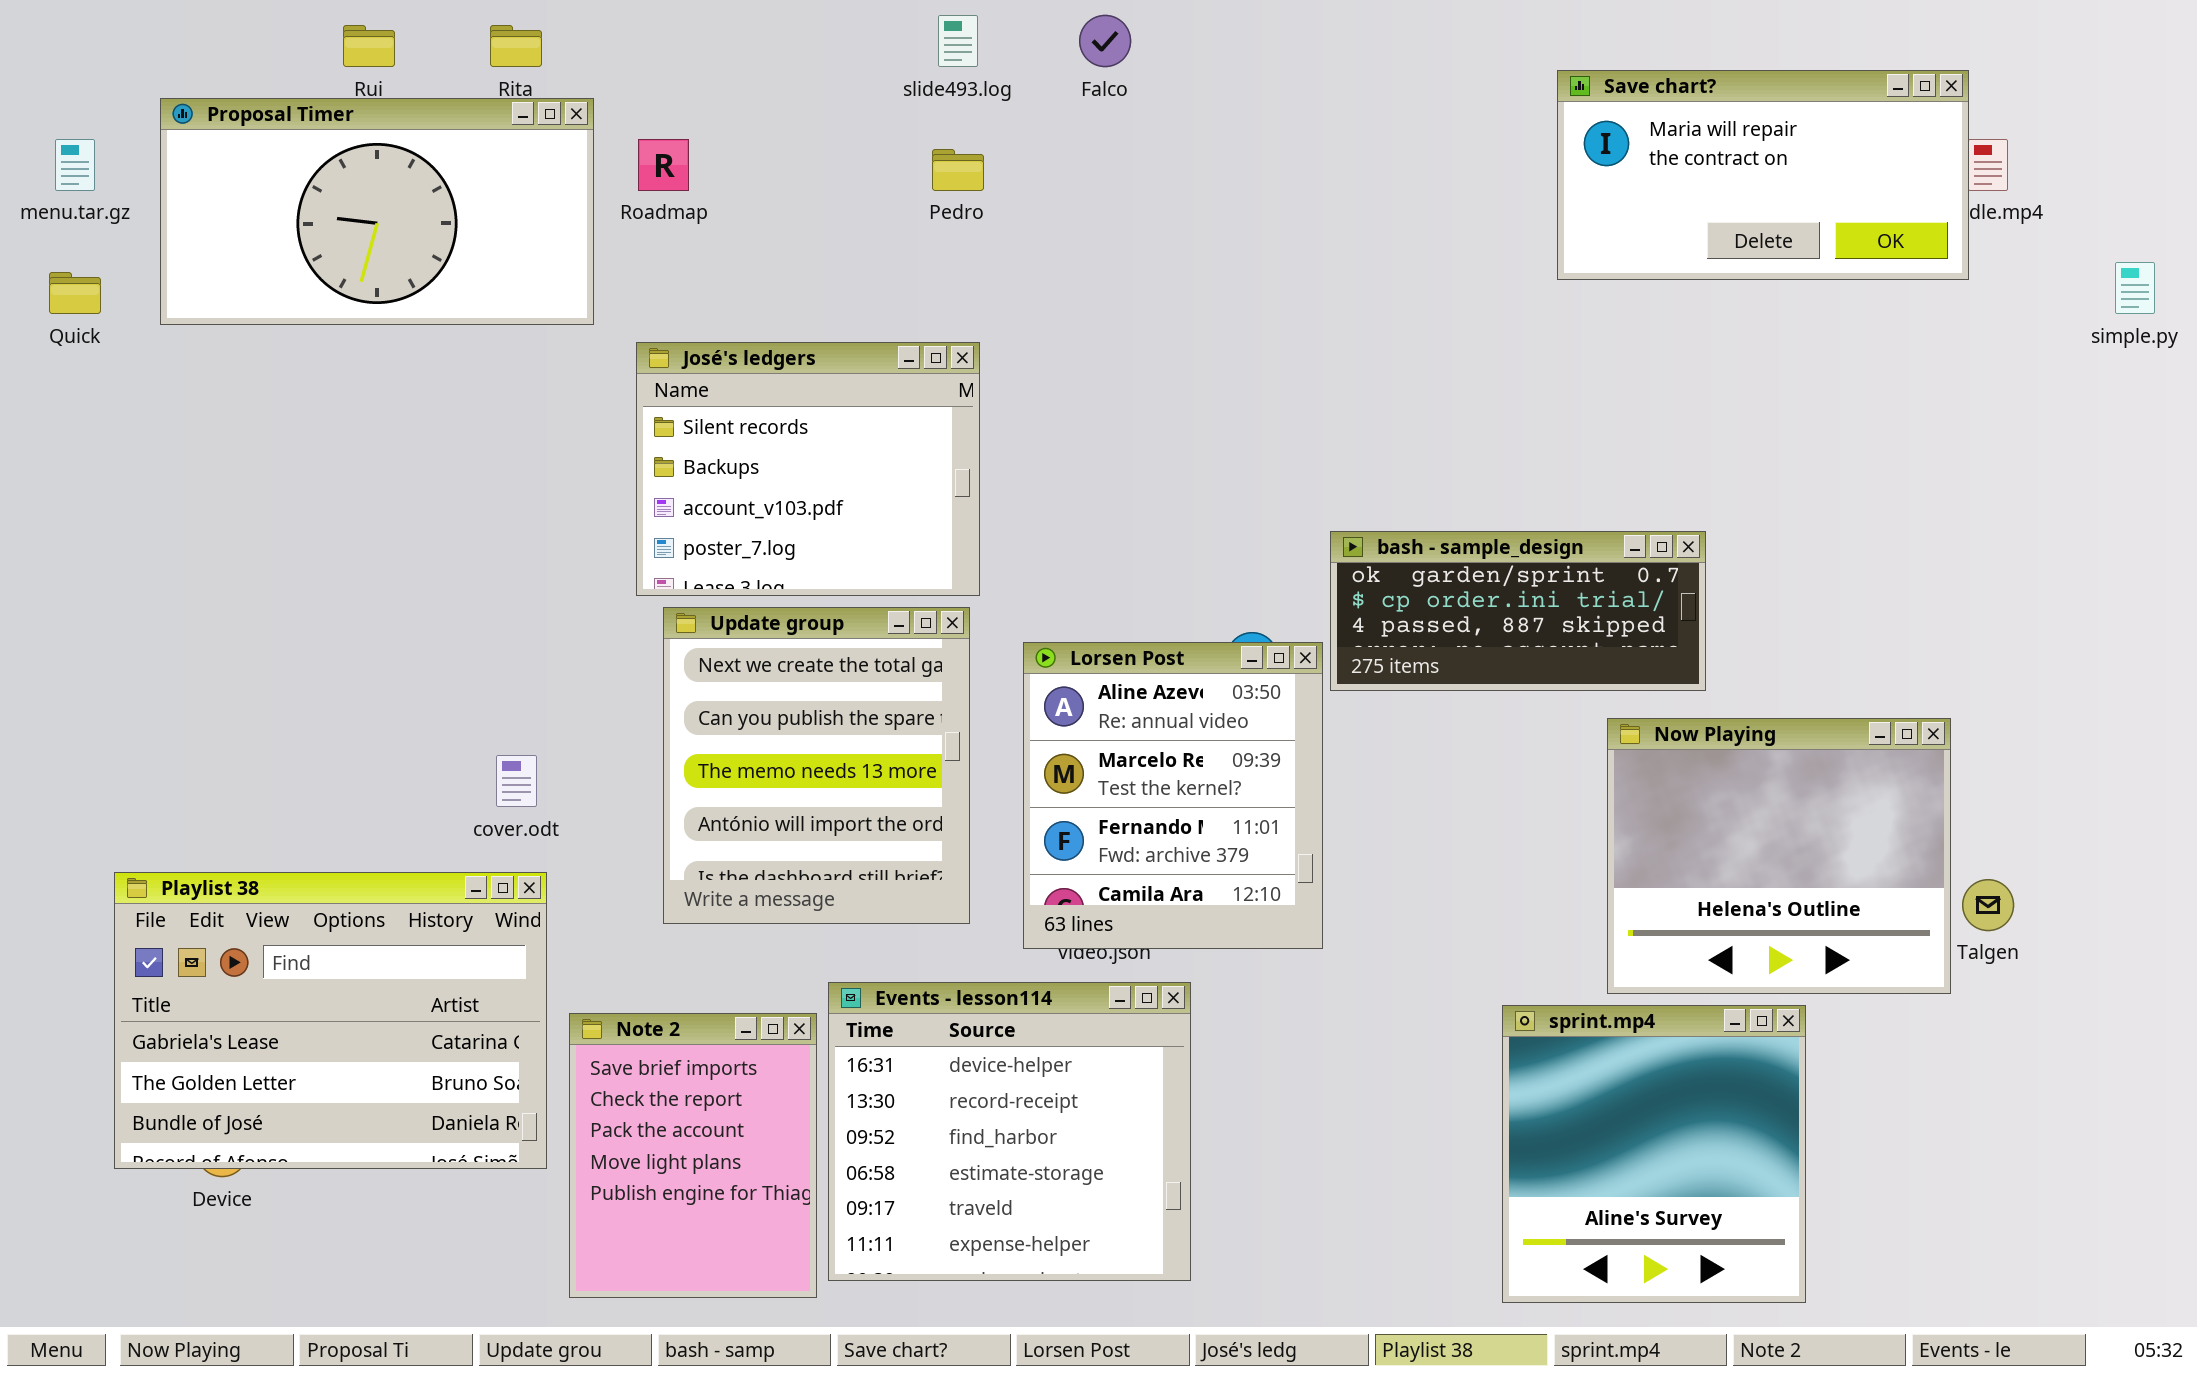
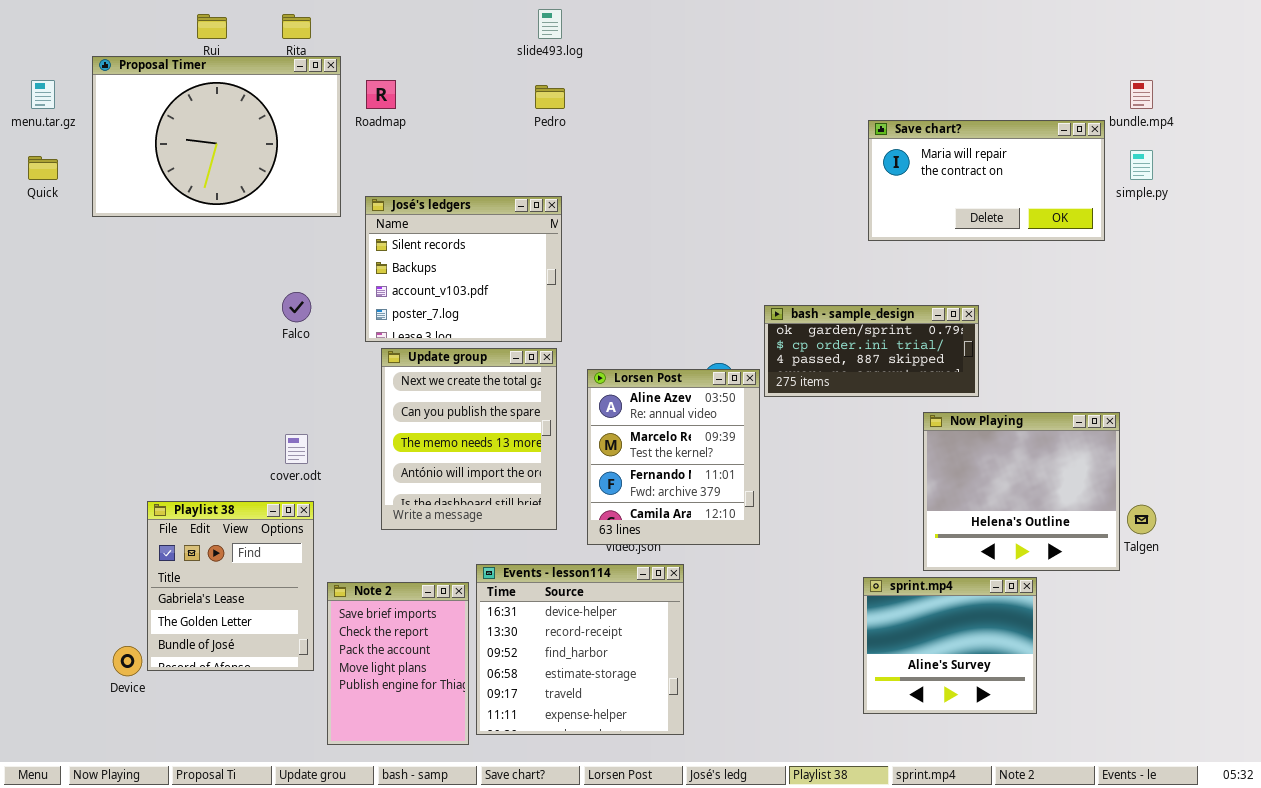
Falco: [1079,15,1131,67] -> [282,292,311,322], moved
Save chart?: [1557,70,1969,280] -> [868,120,1105,241], moved
Proposal Timer: [160,98,594,325] -> [92,56,341,217], resized
simple.py: [2115,262,2155,314] -> [1130,150,1153,180], moved
Playlist 38: [114,872,547,1169] -> [147,501,314,671], resized
sprint.mp4: [1502,1005,1806,1303] -> [863,577,1037,714], resized

